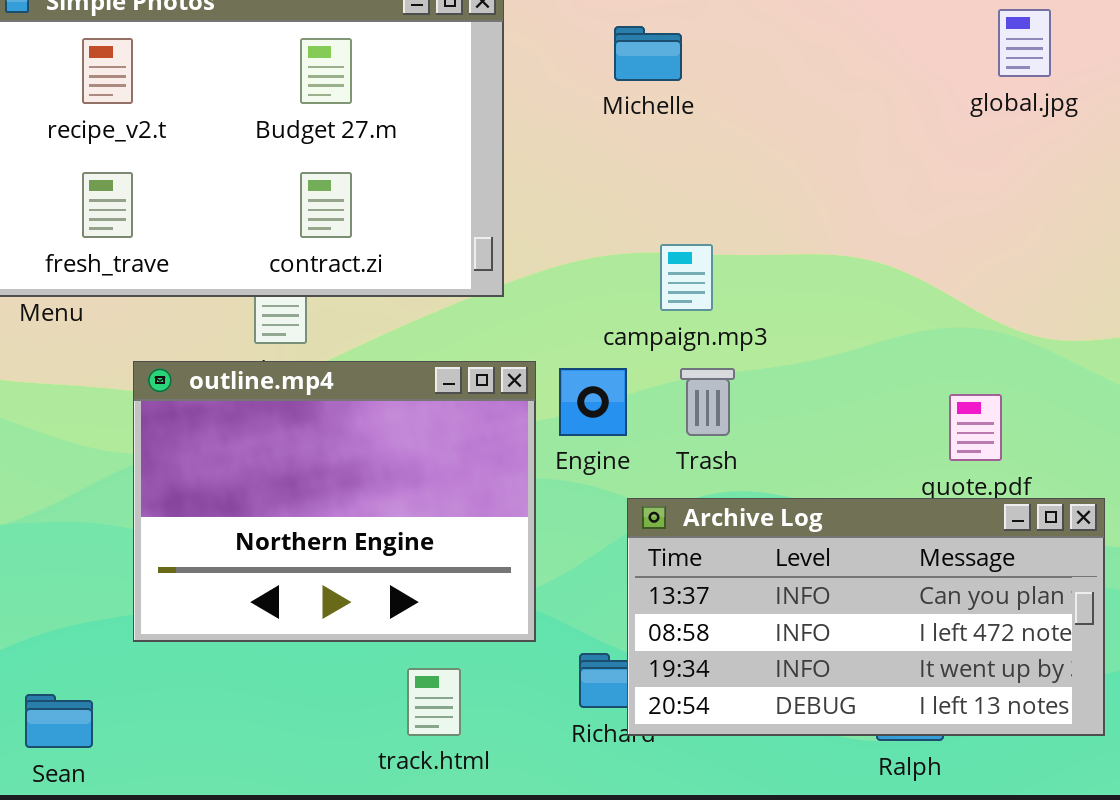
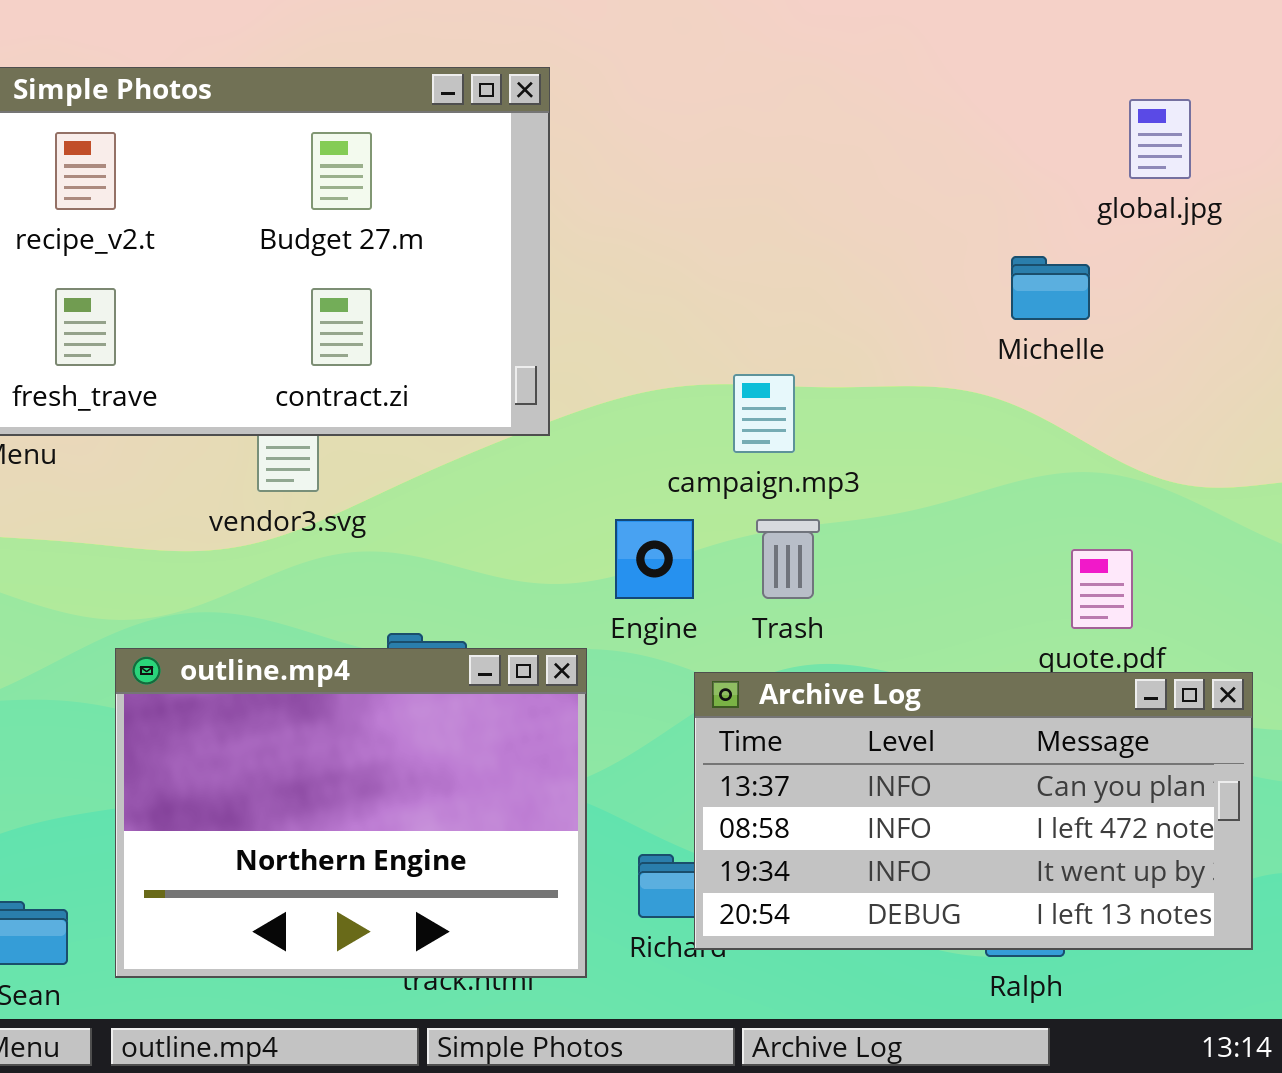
Michelle: [614,26,682,81] -> [1011,256,1090,320], moved
outline.mp4: [133,361,536,642] -> [115,648,587,978], moved

